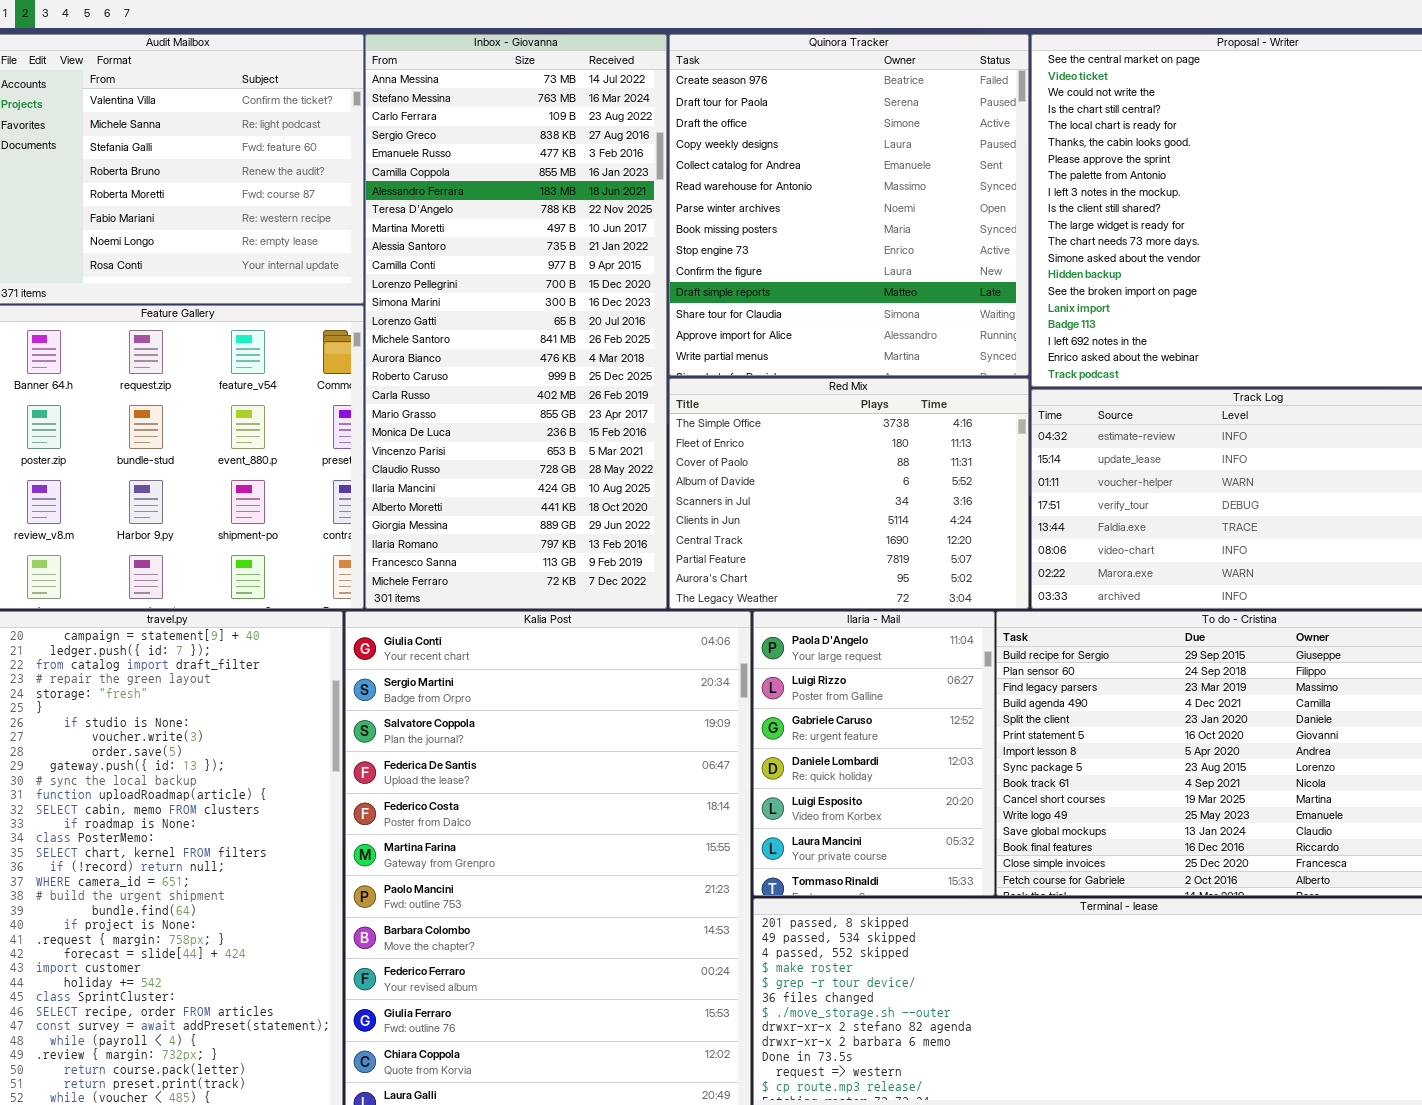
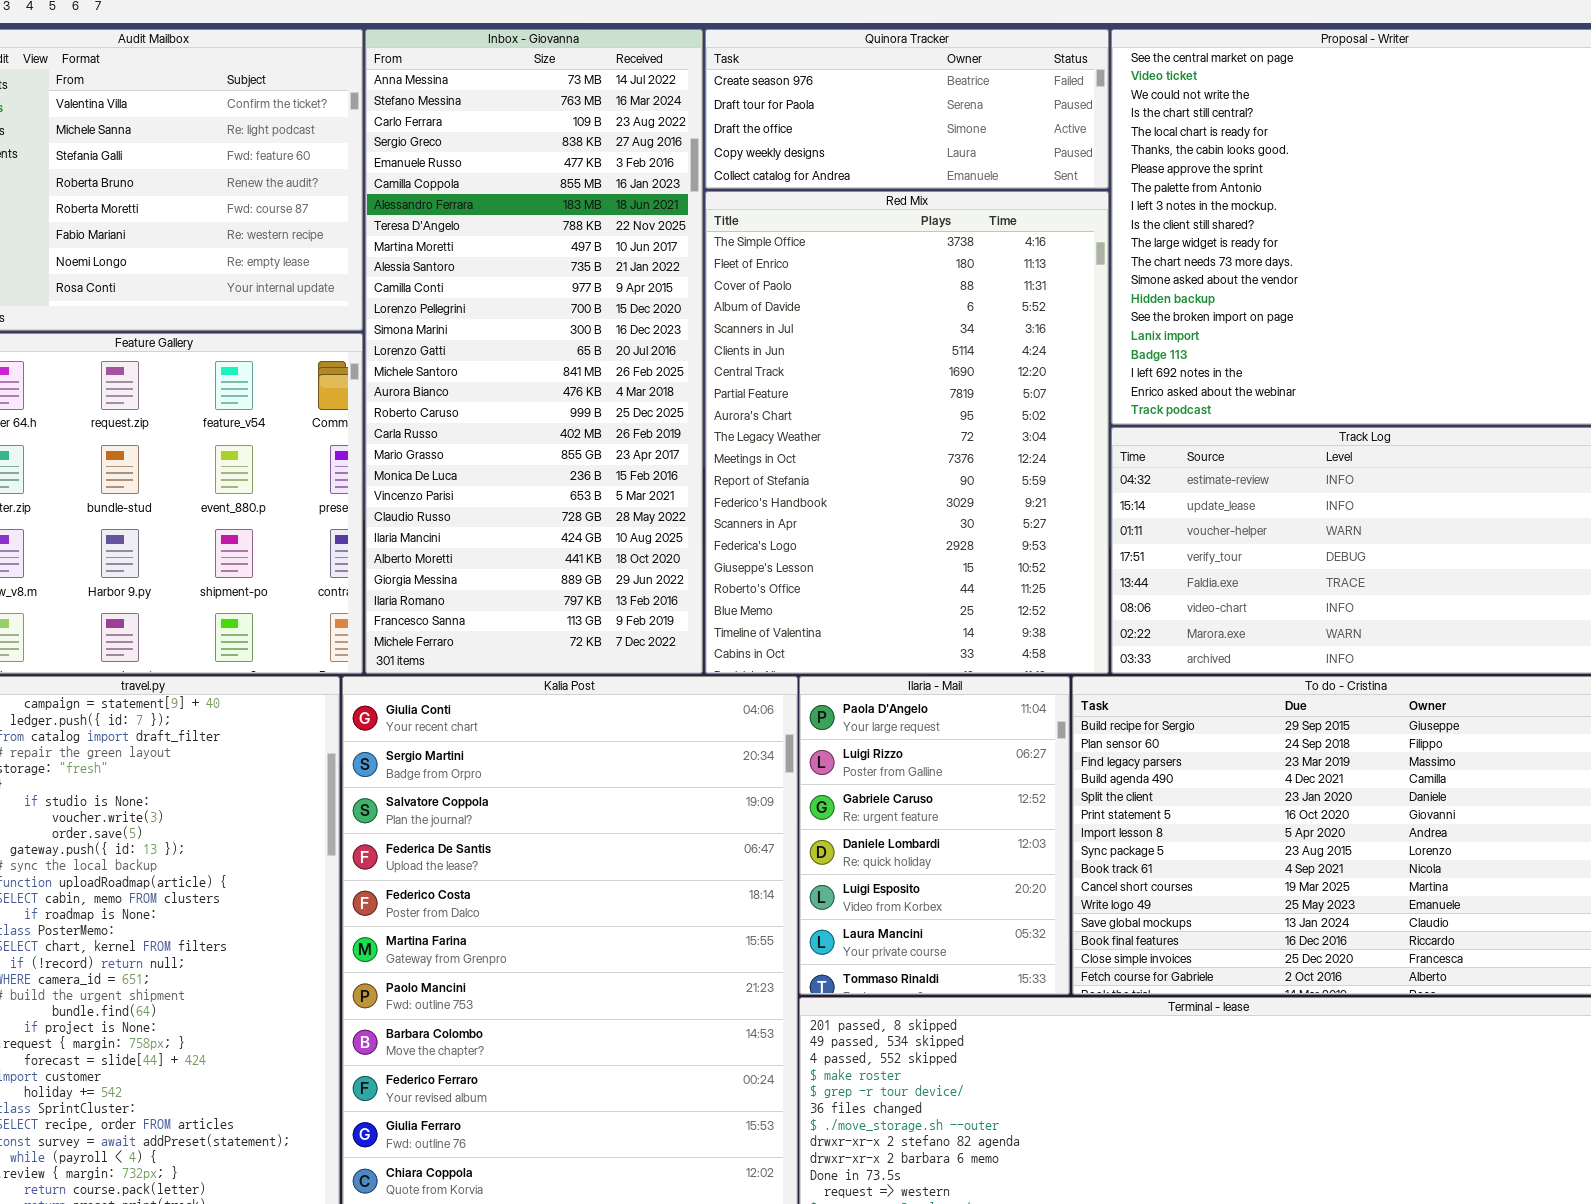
Quinora Tracker: [669,34,1029,376] -> [705,29,1109,189], resized
Red Mix: [669,378,1029,609] -> [705,191,1109,674], resized

